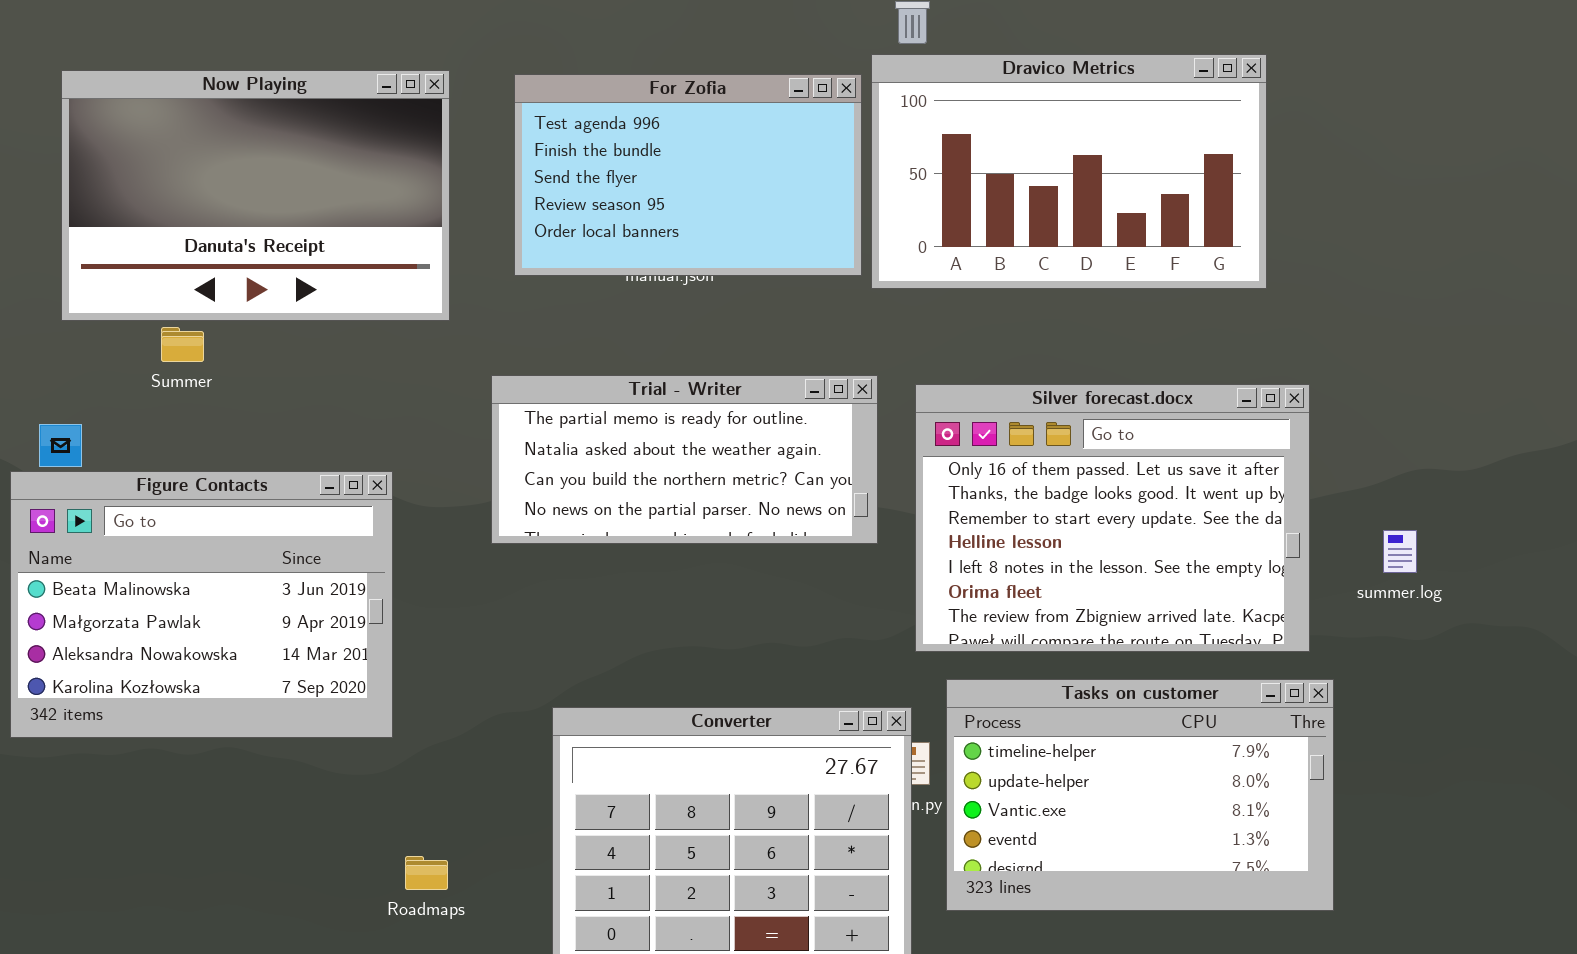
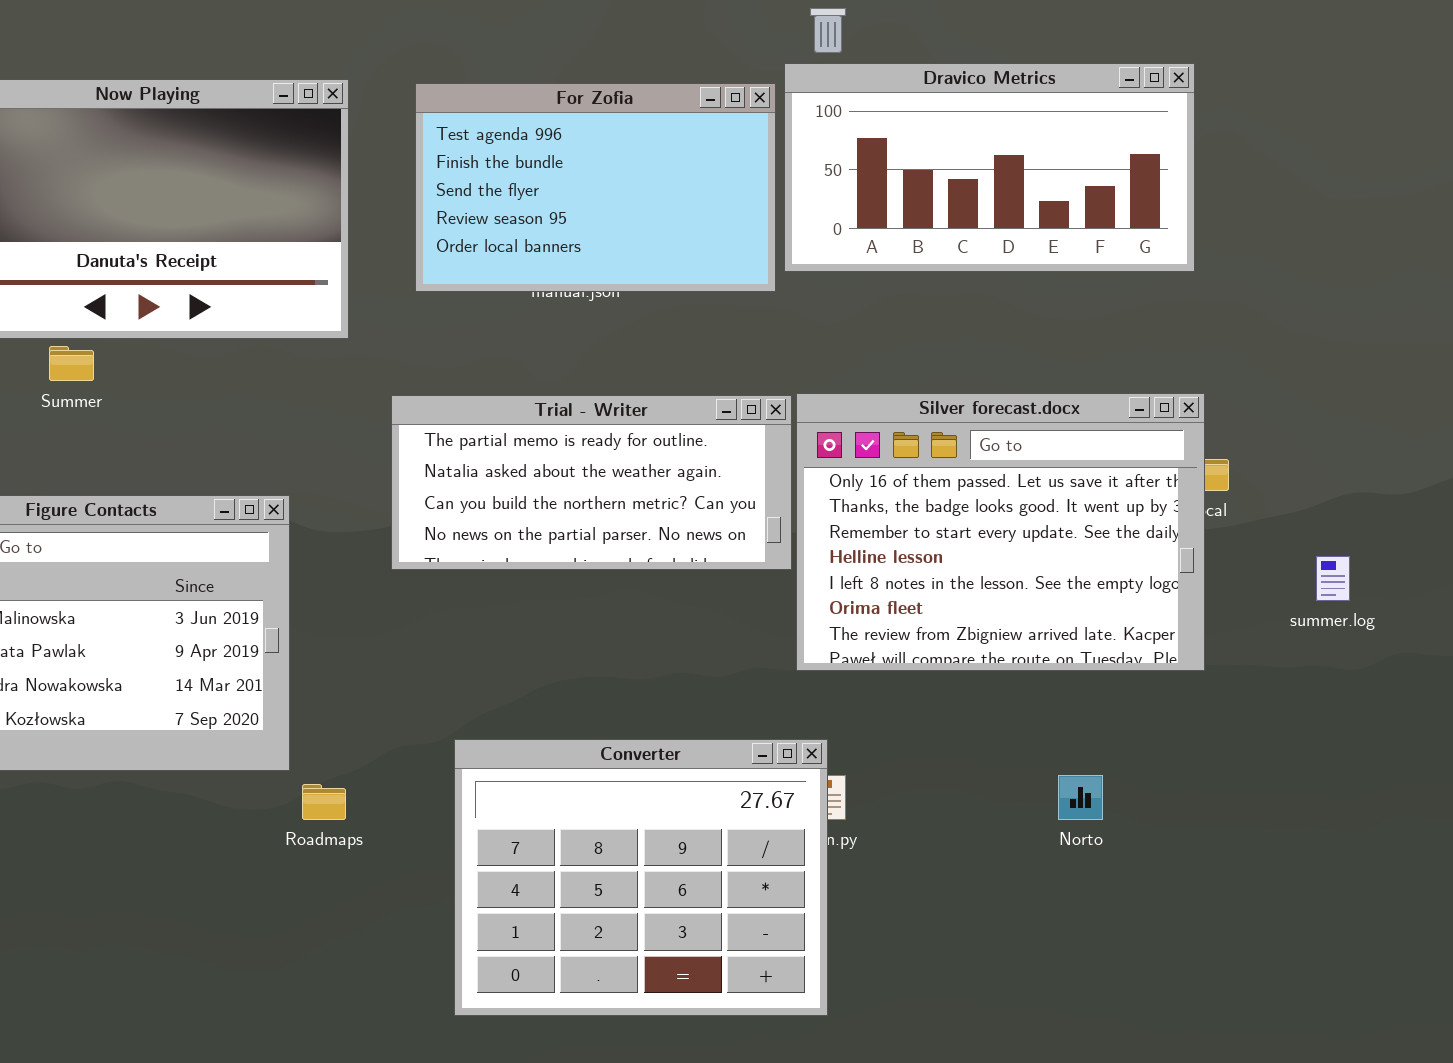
Dravico Metrics: [871,54,1267,289] -> [784,63,1195,272], resized
Silver forecast.docx: [915,384,1310,652] -> [796,393,1205,671], moved
Tasks on customer: [946,679,1334,911] -> none, closed
Roadmaps: [405,856,448,890] -> [302,784,346,820], moved

